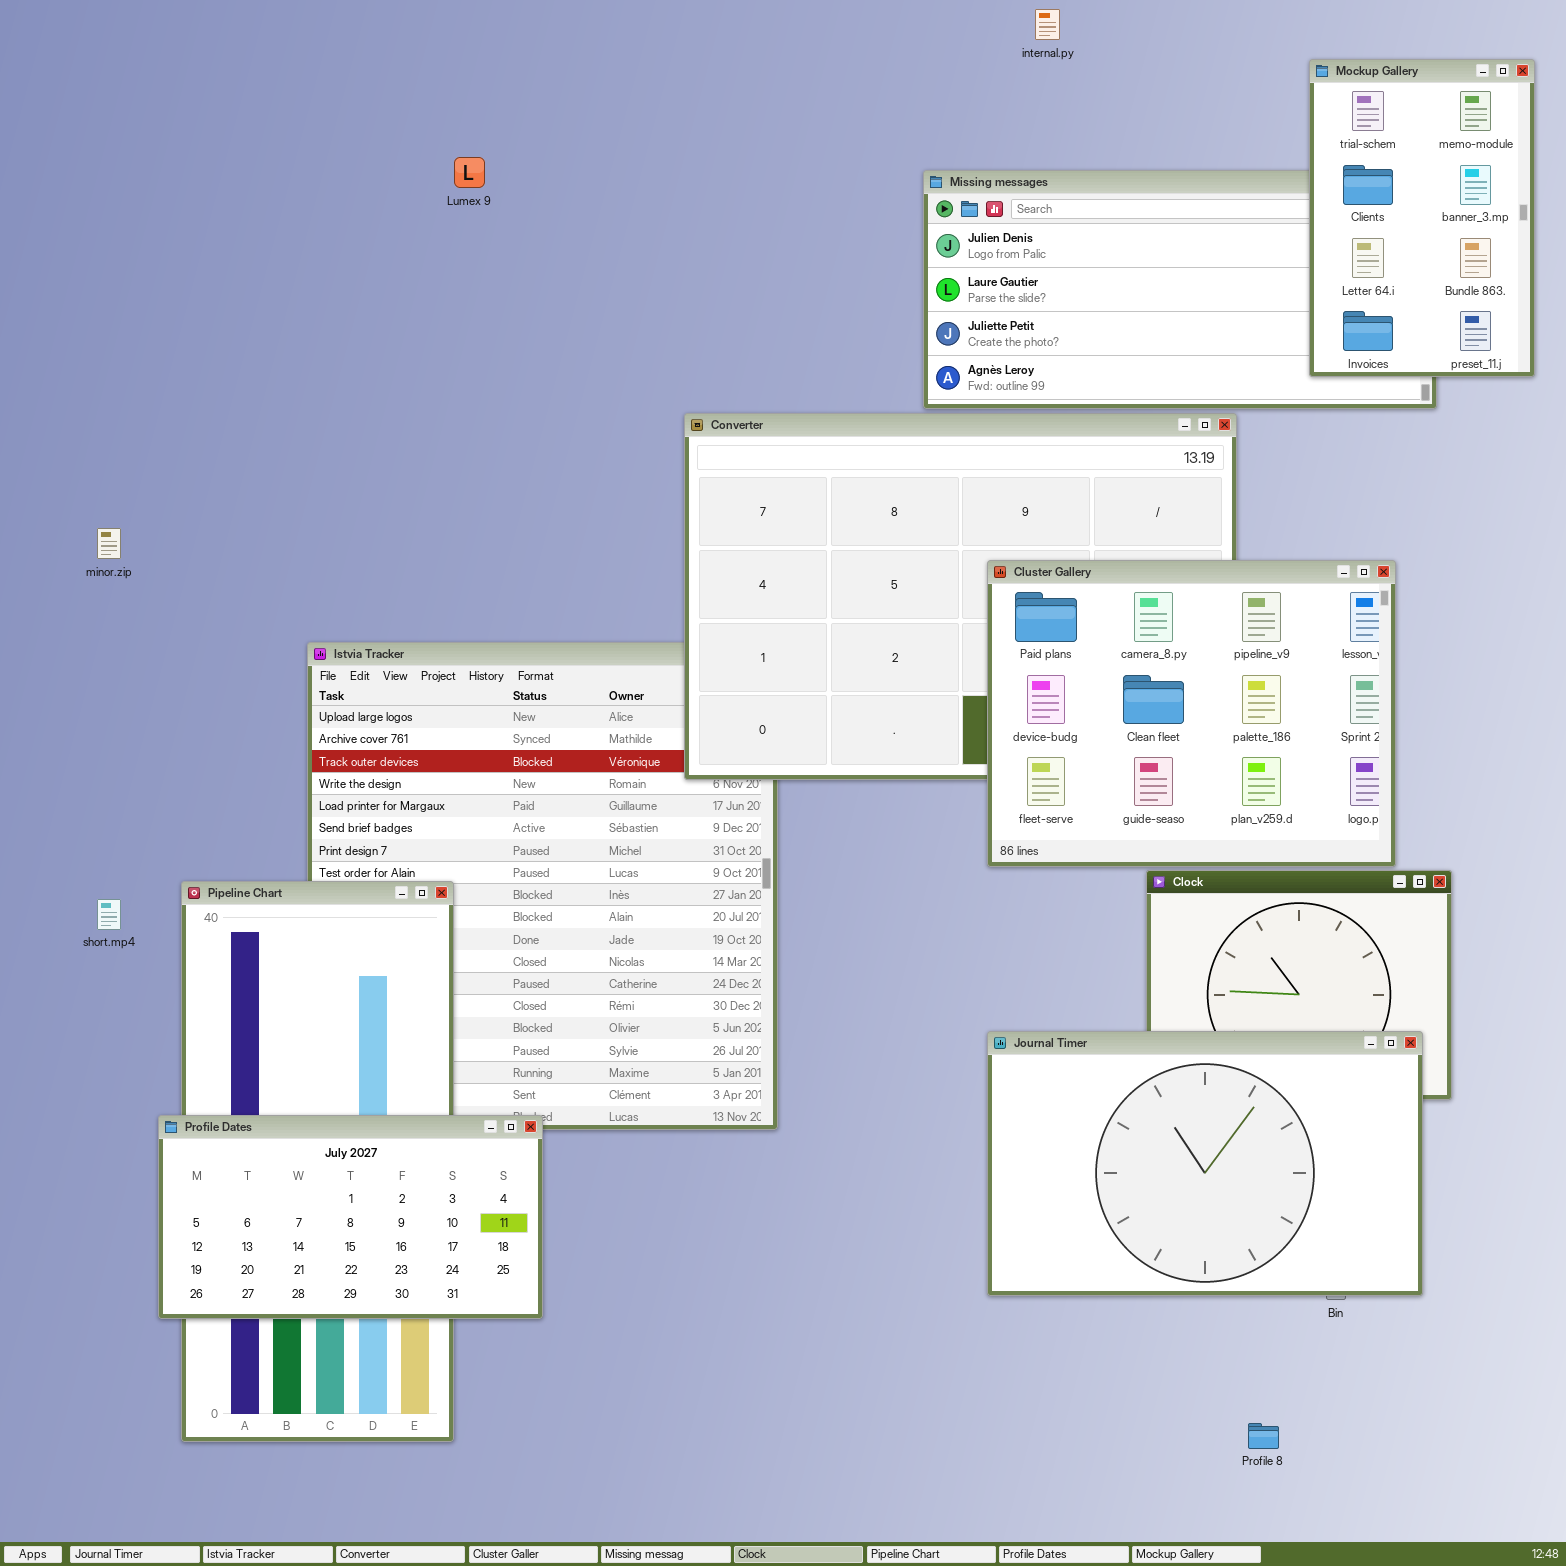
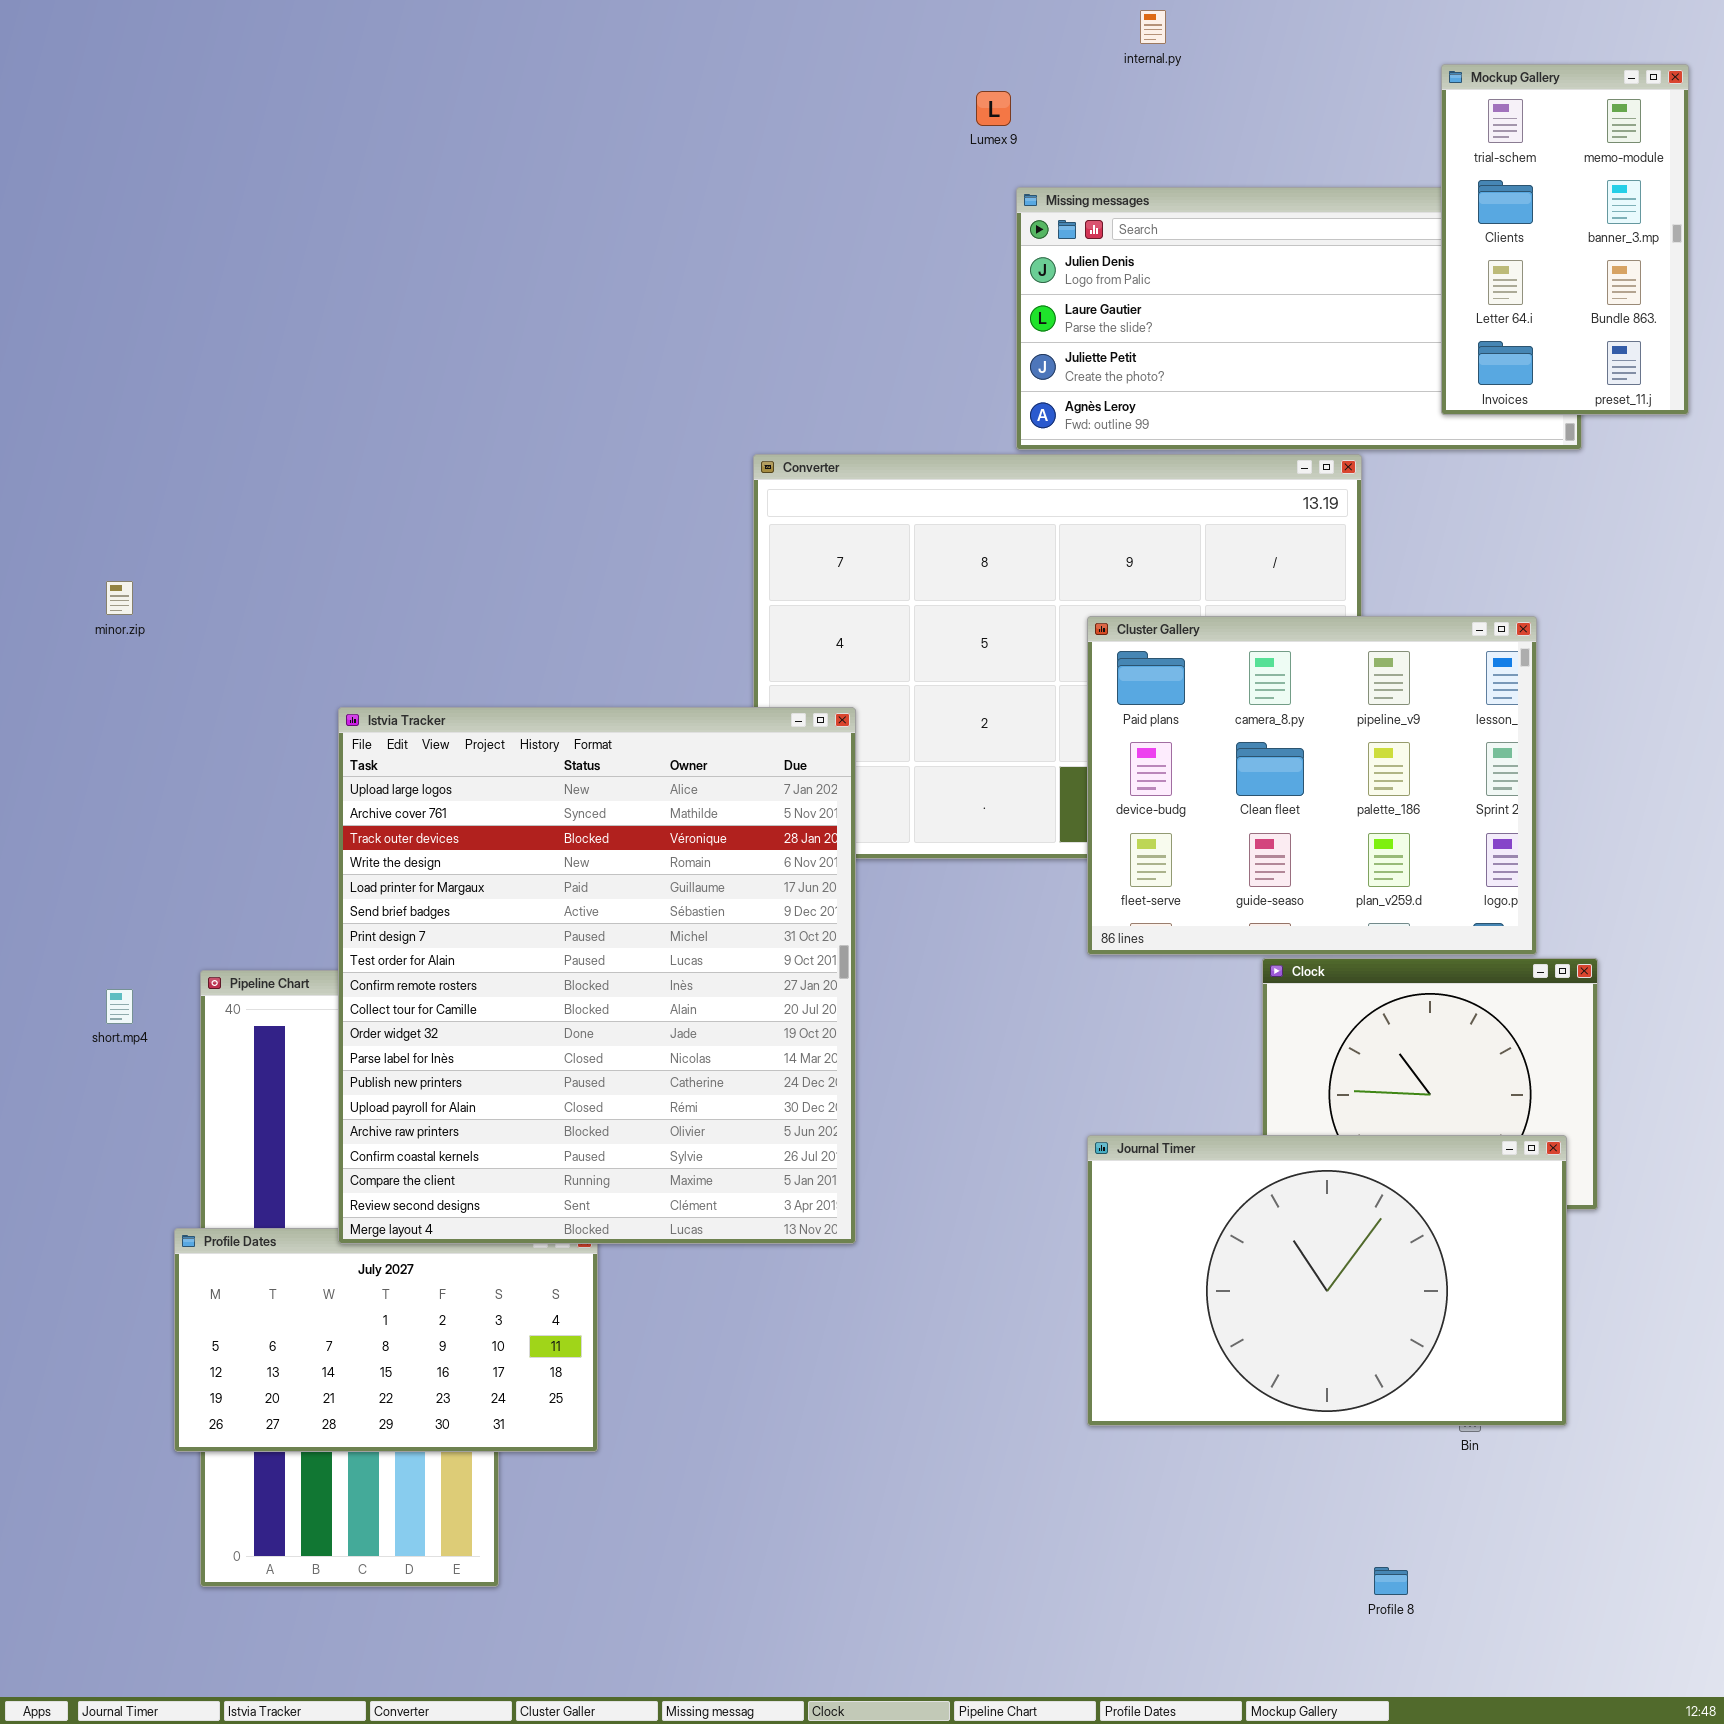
Lumex 9: [454,157,485,188] -> [976,91,1011,126], moved
Istvia Tracker: [307,642,778,1130] -> [338,707,856,1244], raised

